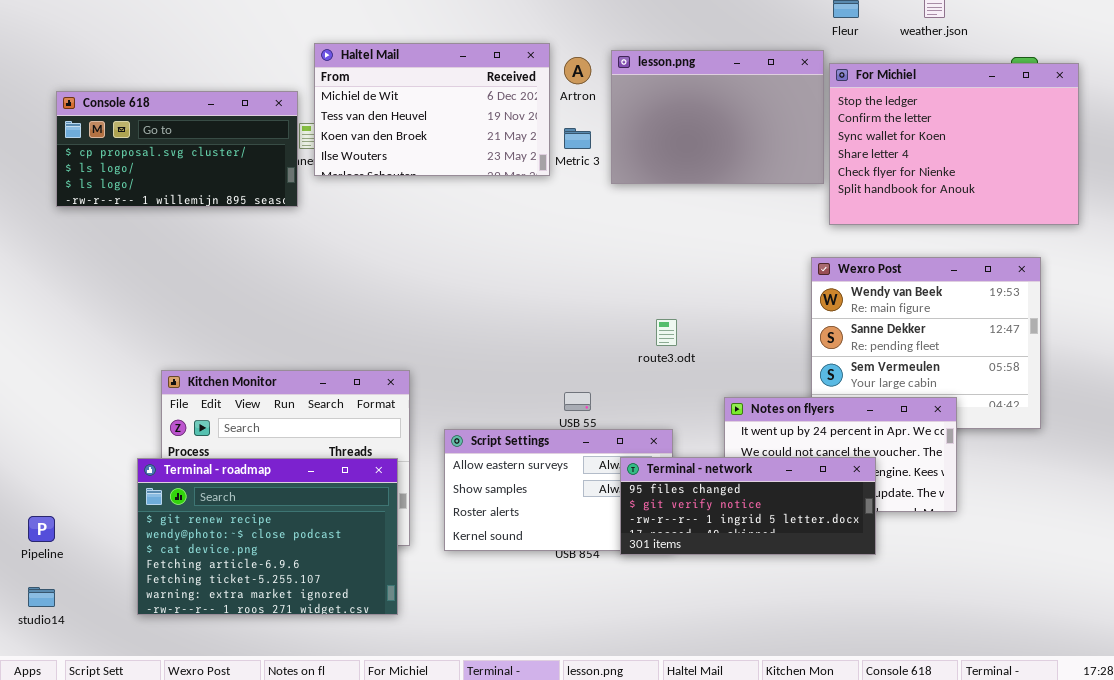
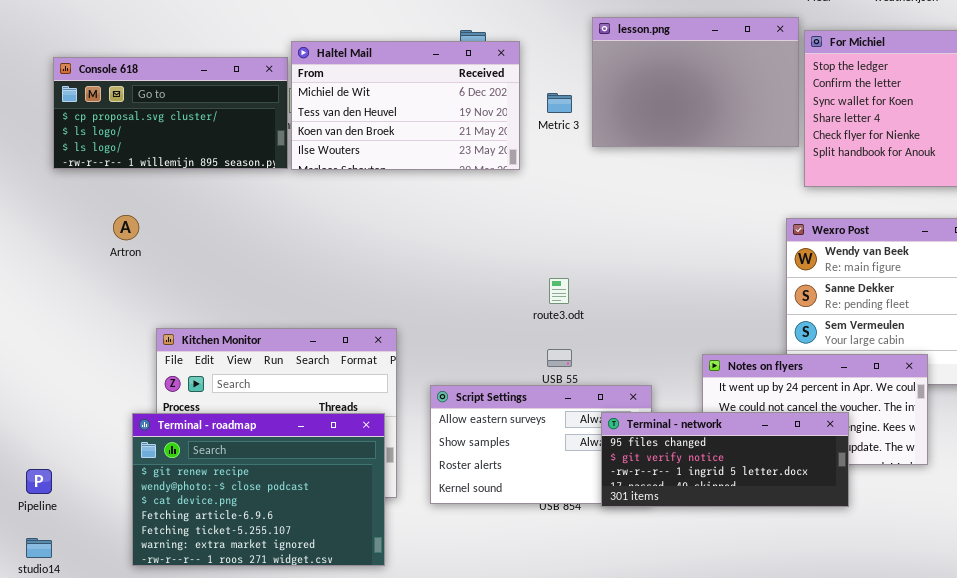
Haltel Mail: [314,43,550,176] -> [291,41,520,170], moved
Artron: [564,57,591,84] -> [113,215,139,240], moved
route3.odt: [656,319,677,346] -> [549,278,569,304], moved

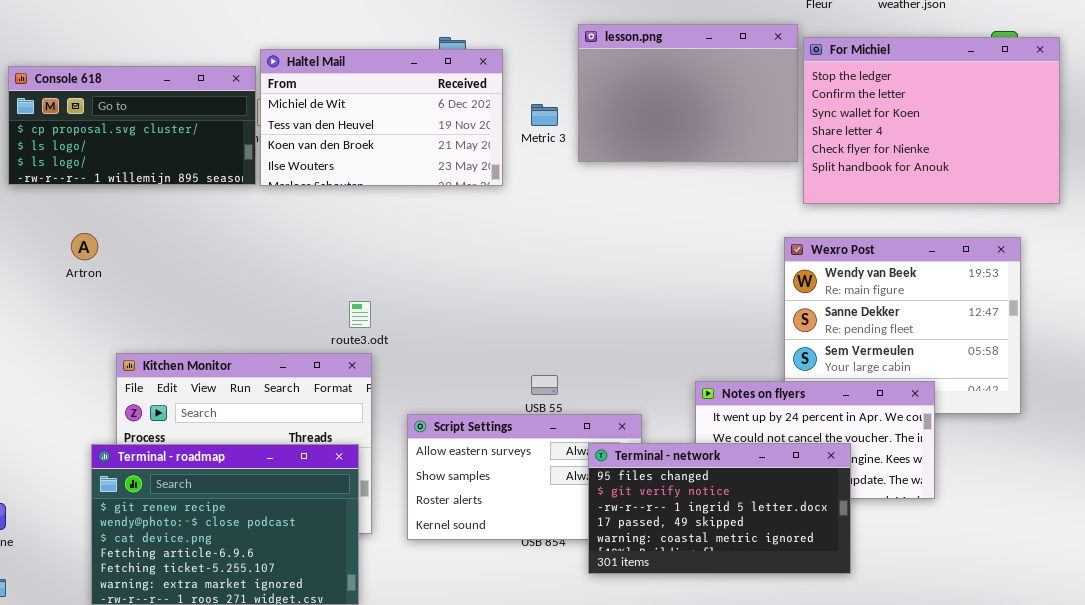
route3.odt: [549,278,569,304] -> [349,301,371,328], moved
Terminal - network: [601,412,849,507] -> [588,443,851,574], resized

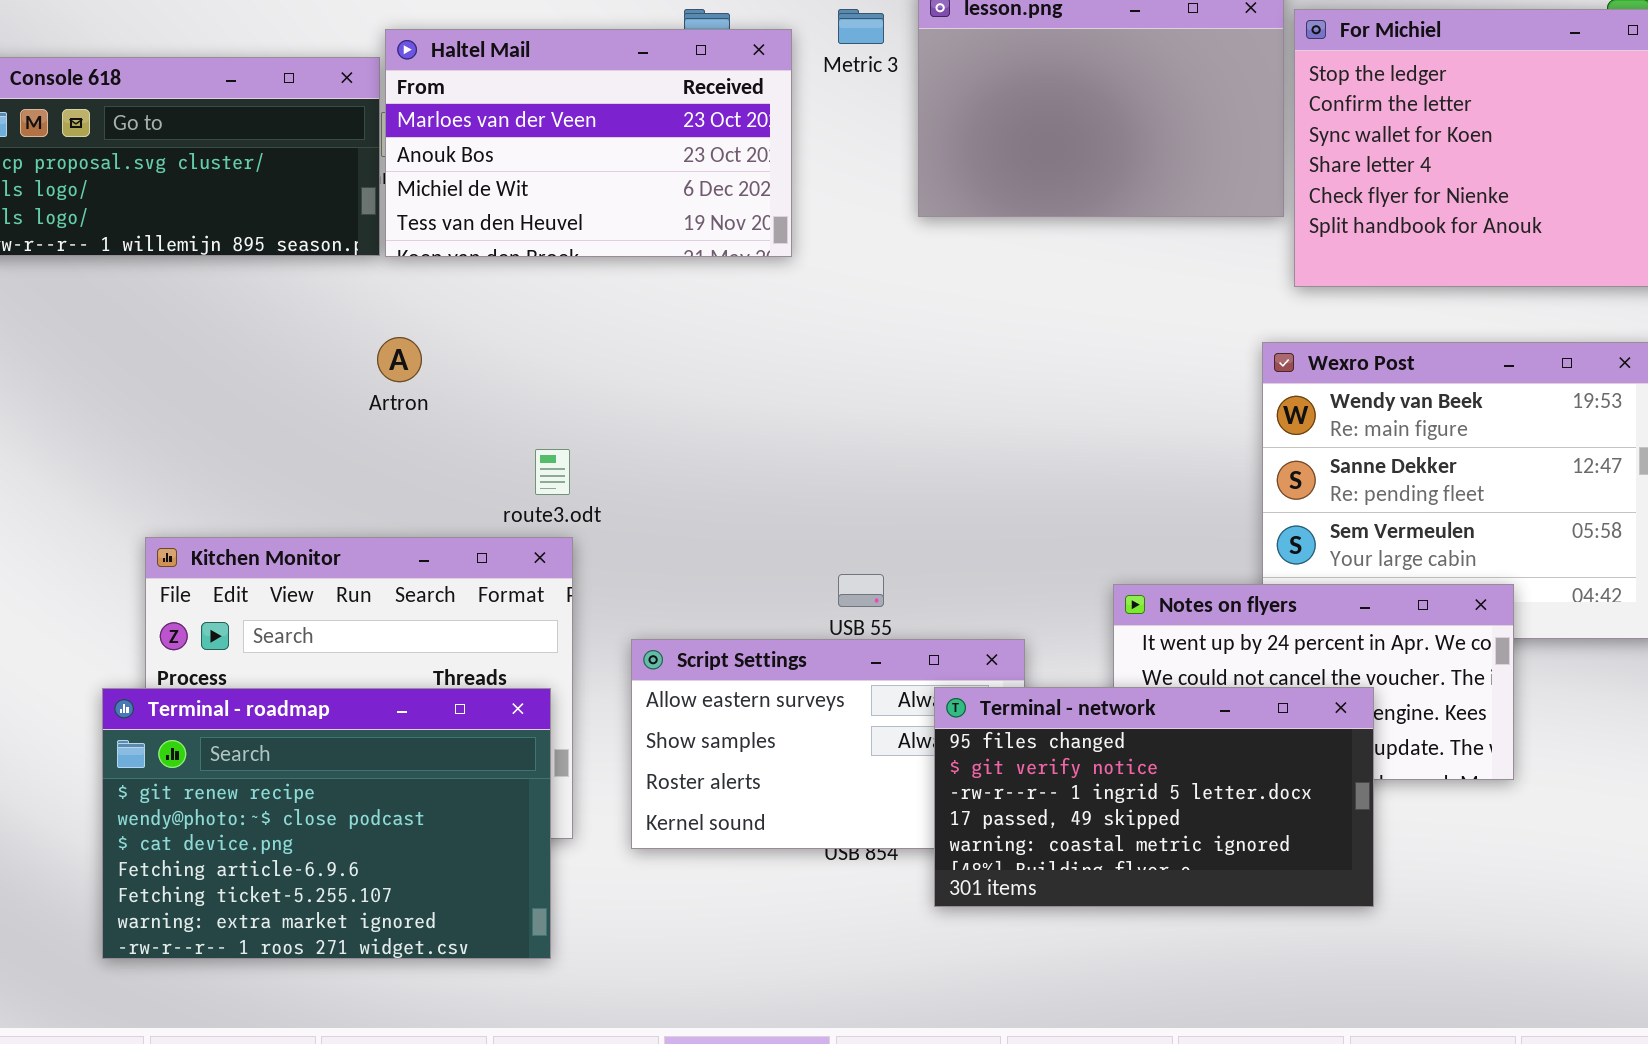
Haltel Mail: [260,49,503,186] -> [385,29,792,257], scrolled up 2 rows
Metric 3: [531,104,558,126] -> [838,9,884,44], moved
Artron: [71,233,98,260] -> [377,337,422,382], moved

